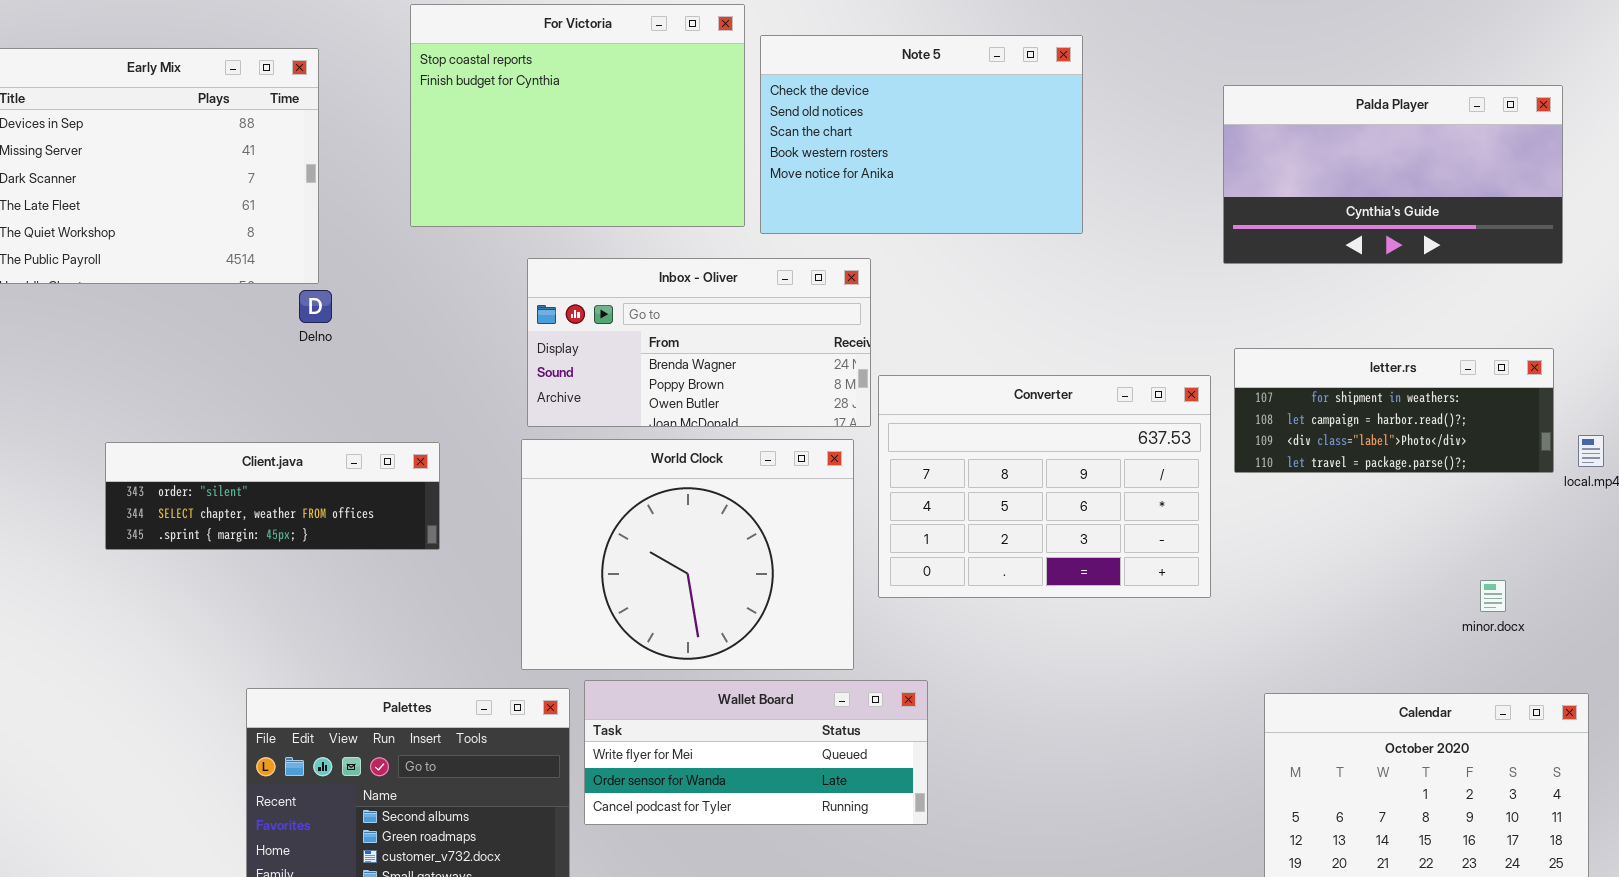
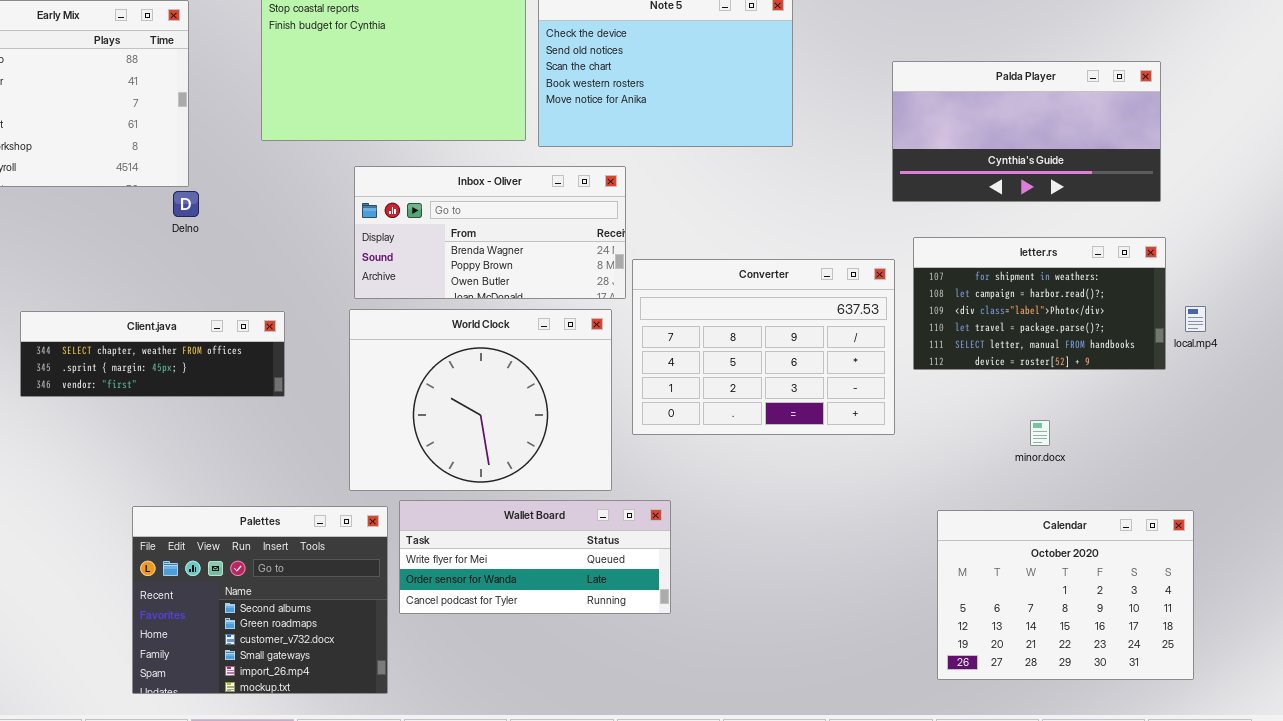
Palda Player: [1223,85,1563,264] -> [892,61,1161,202], moved
letter.rs: [1234,348,1554,473] -> [913,237,1166,370], resized
Client.java: [105,442,440,550] -> [20,311,285,397], scrolled down 1 row
minor.docx: [1480,580,1506,612] -> [1030,420,1050,446], moved

